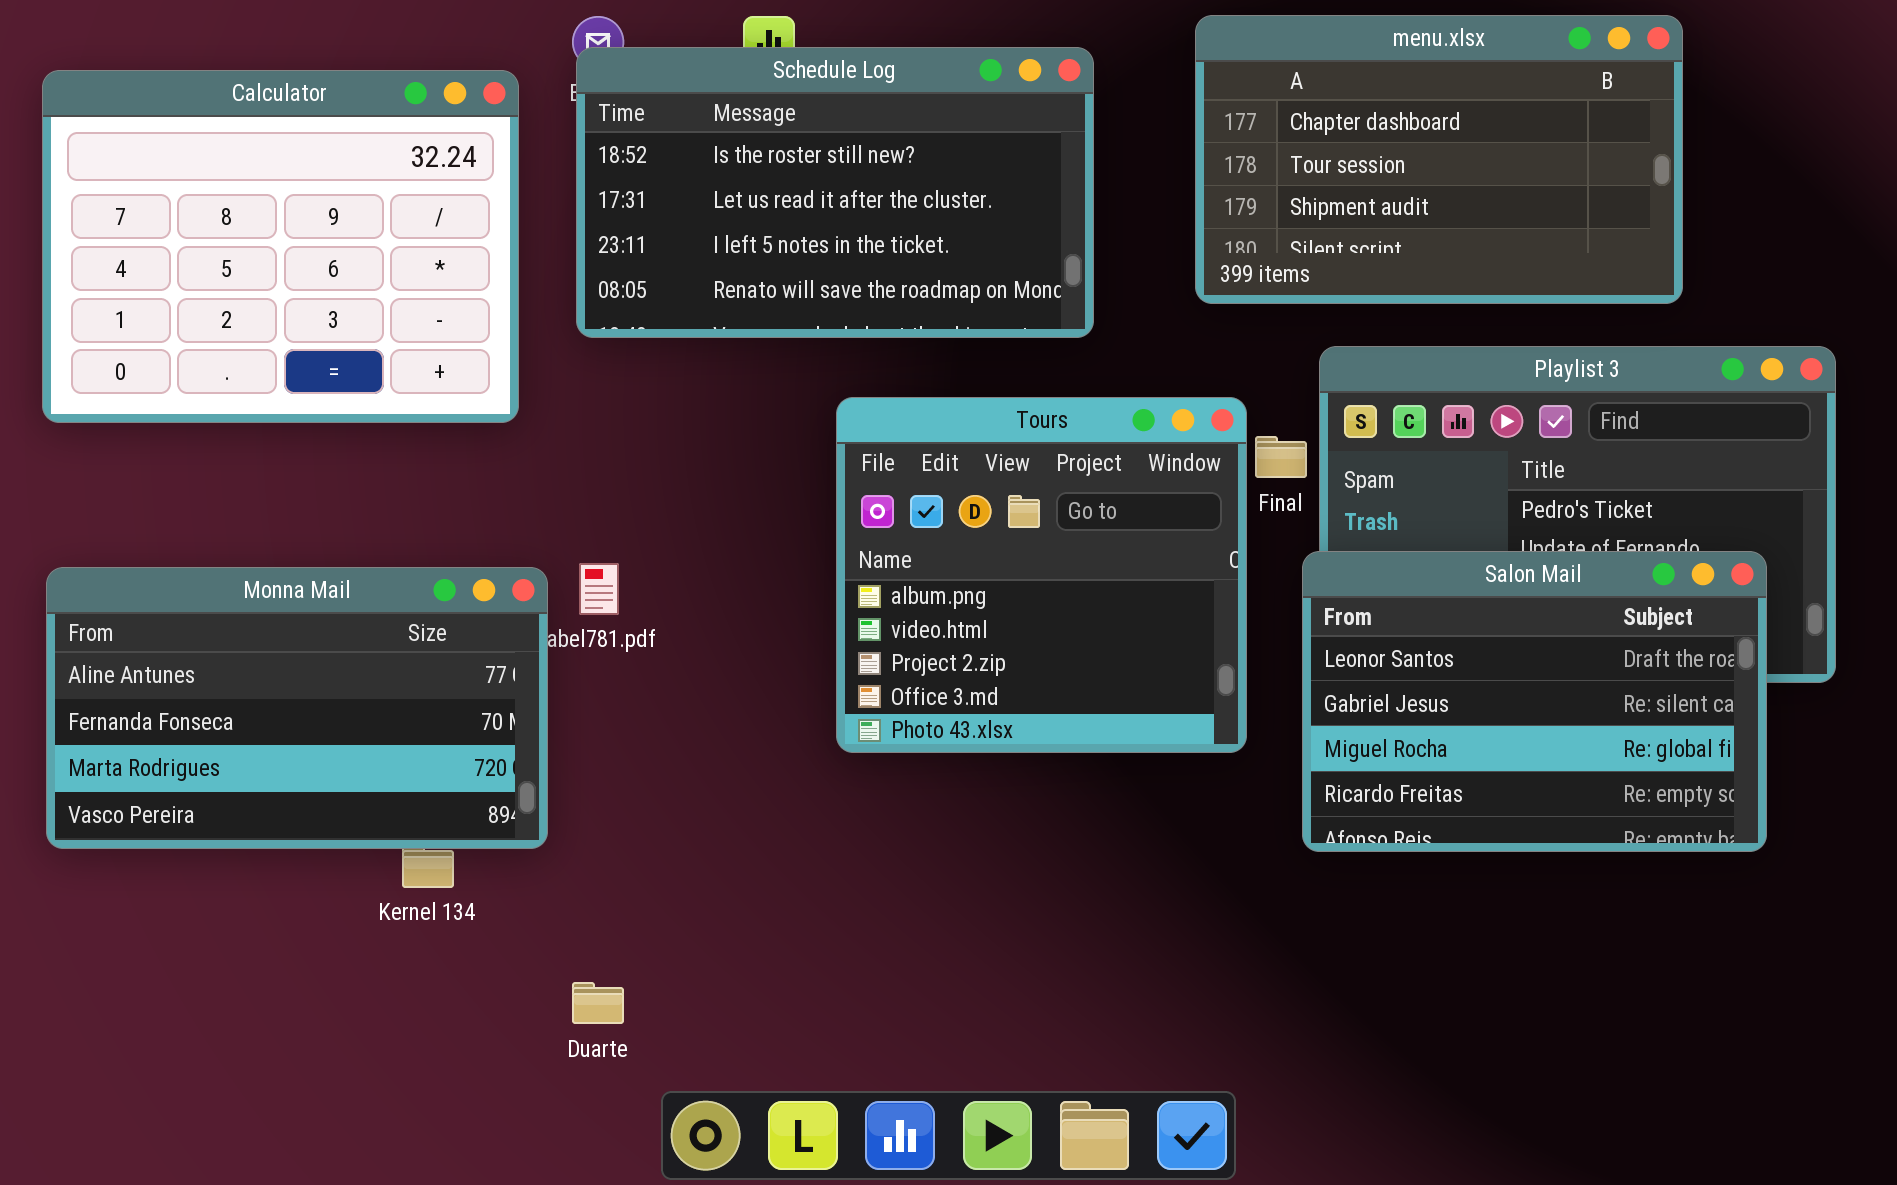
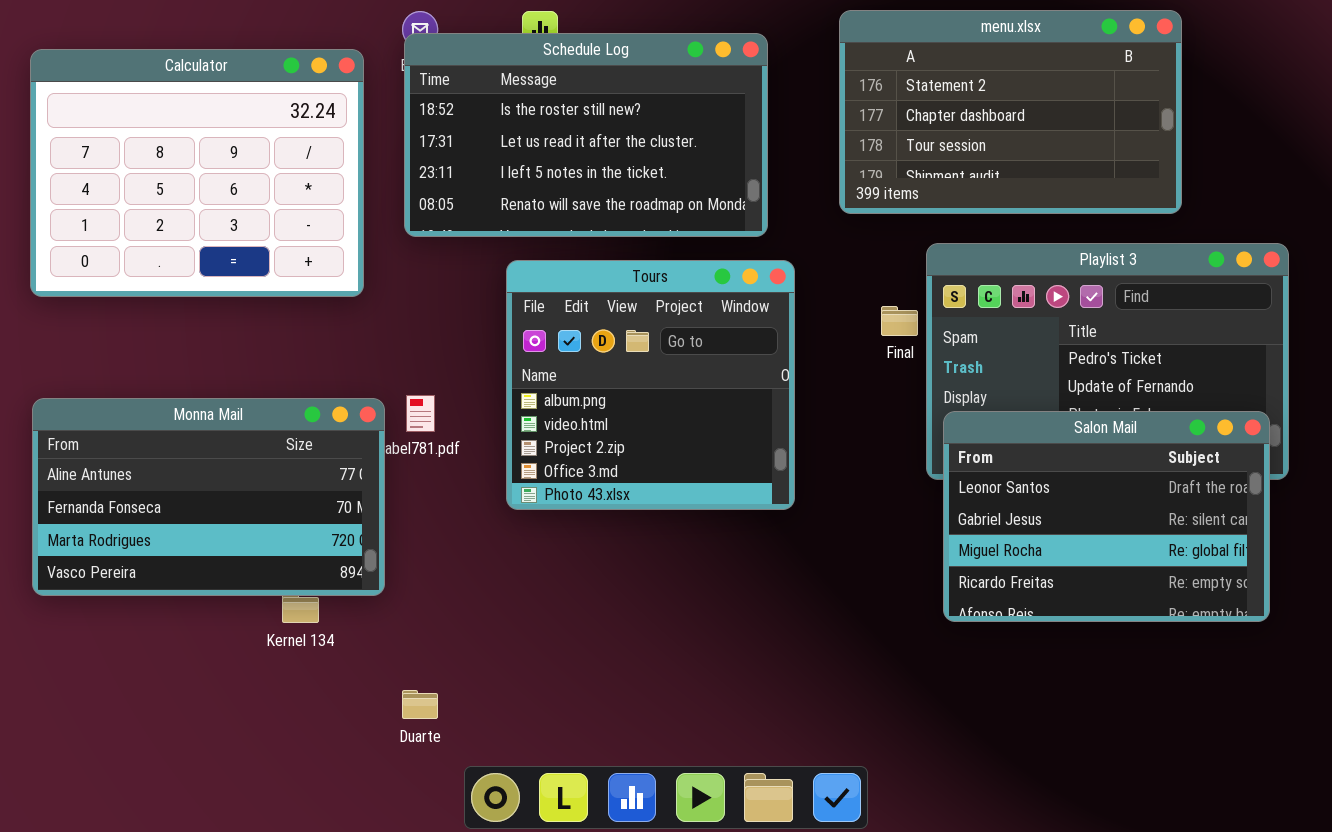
menu.xlsx: [1195,15,1683,304] -> [839,10,1182,214], scrolled up 1 row
Tours: [836,397,1247,753] -> [506,260,795,510], moved
Salon Mail: [1302,551,1767,852] -> [943,411,1270,622], moved

